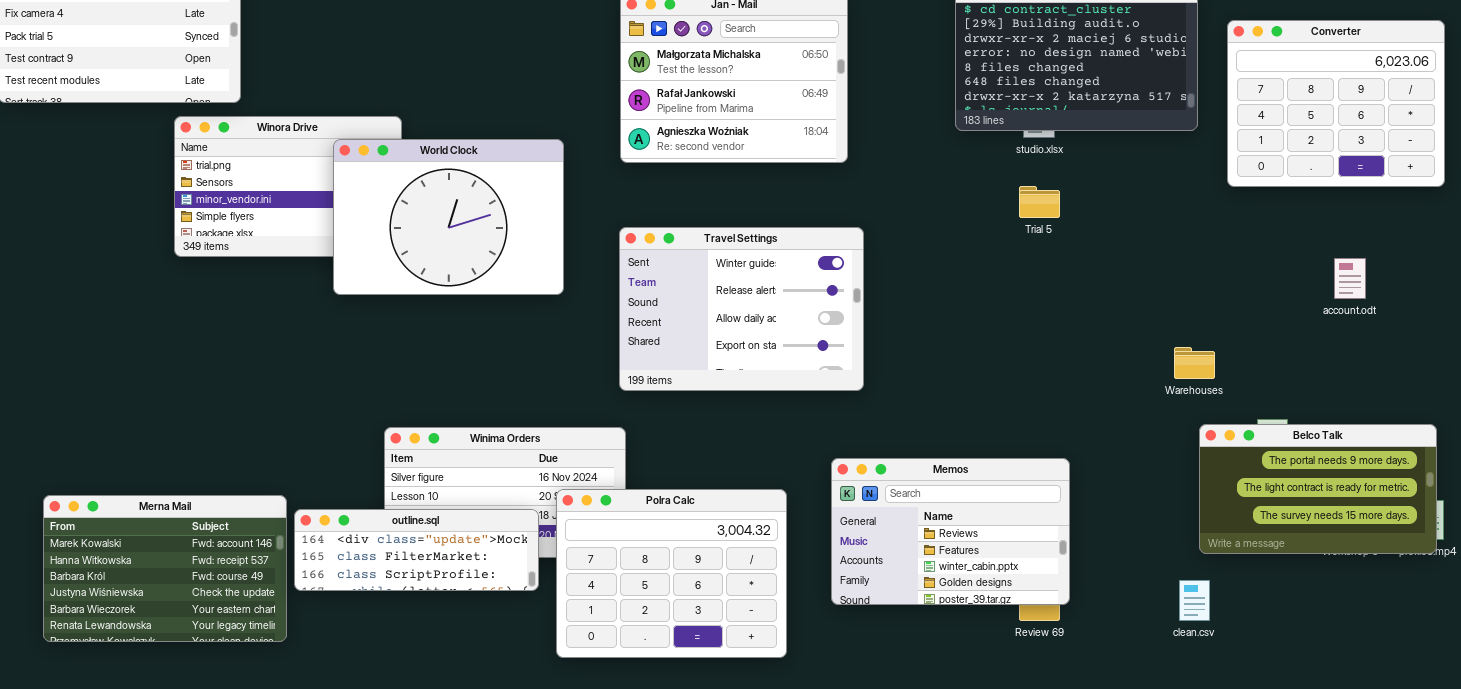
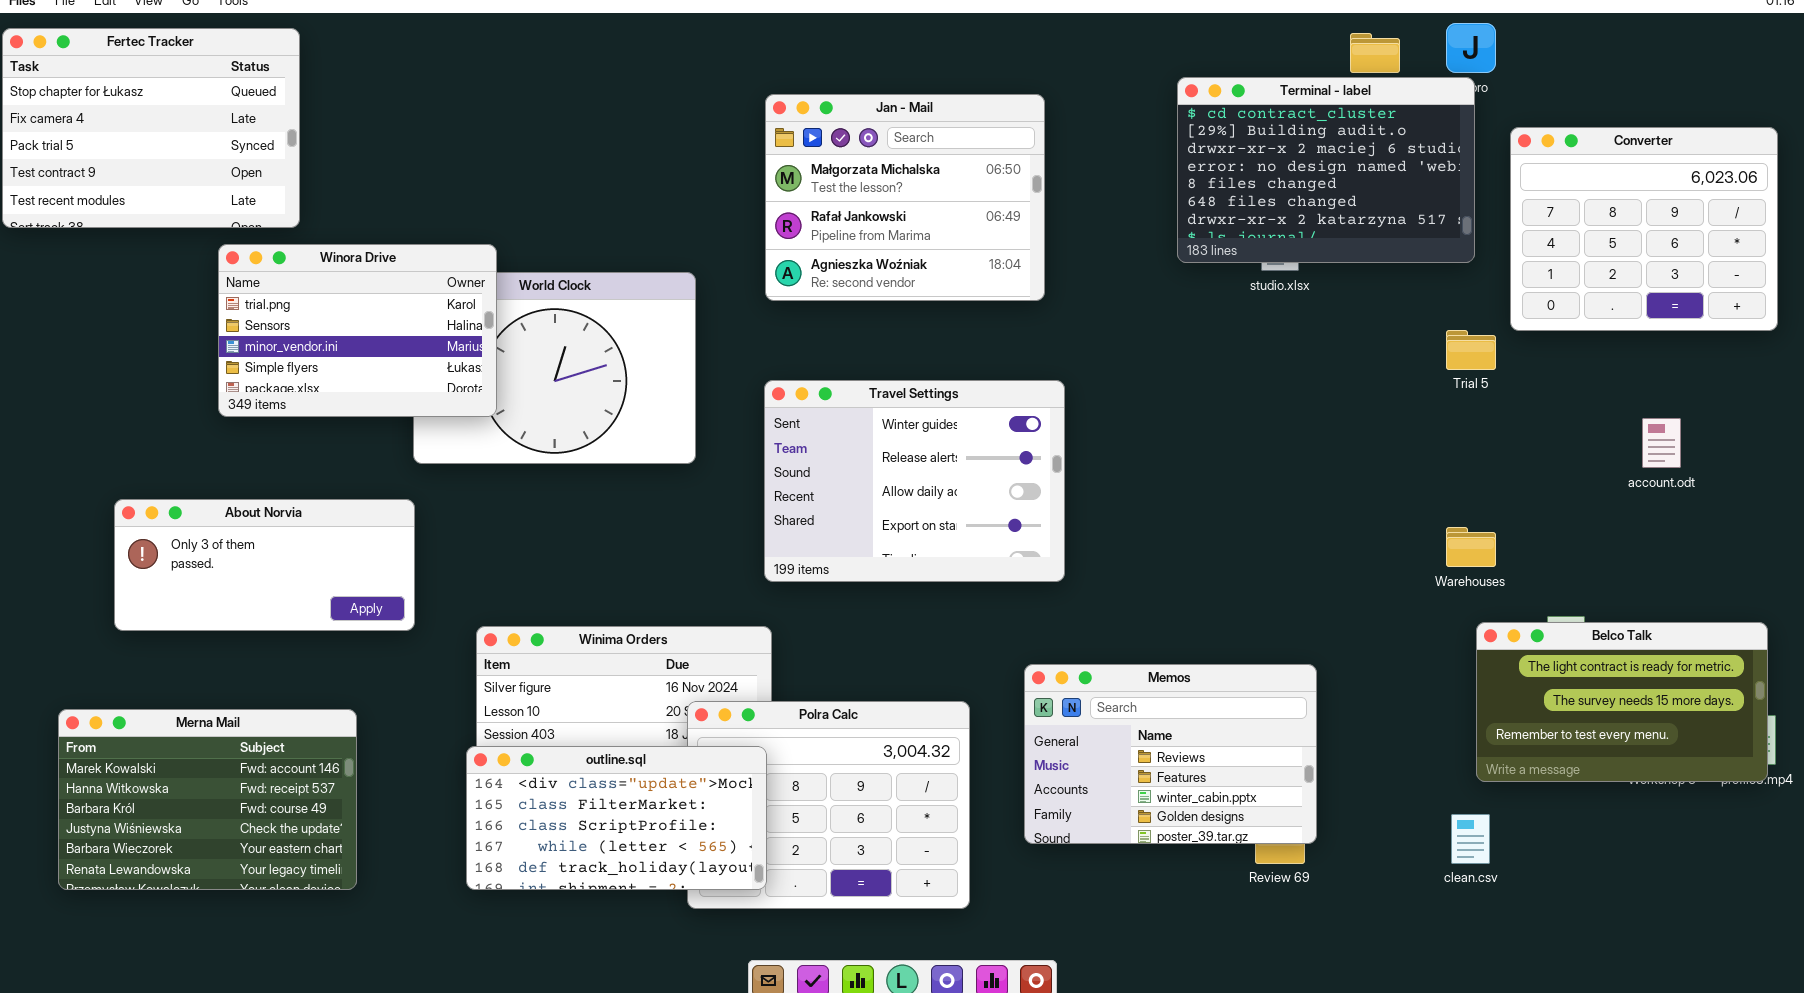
Winora Drive: [174,116,402,257] -> [218,244,497,417], raised
Trial 5: [1019,186,1060,218] -> [1446,330,1496,370], moved
About Norvia: none -> [114,499,415,631], opened
Belco Talk: [1199,424,1437,554] -> [1476,622,1768,782], scrolled down 1 row
outline.sql: [294,509,539,591] -> [466,746,767,890], moved, resized

